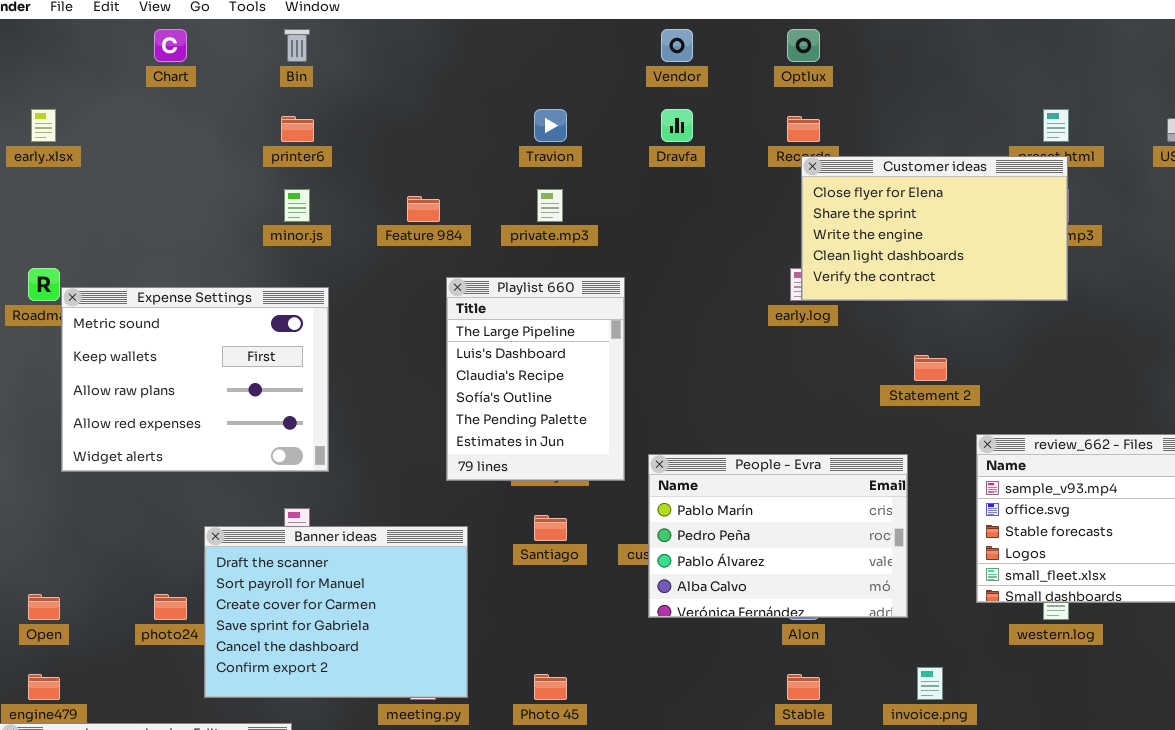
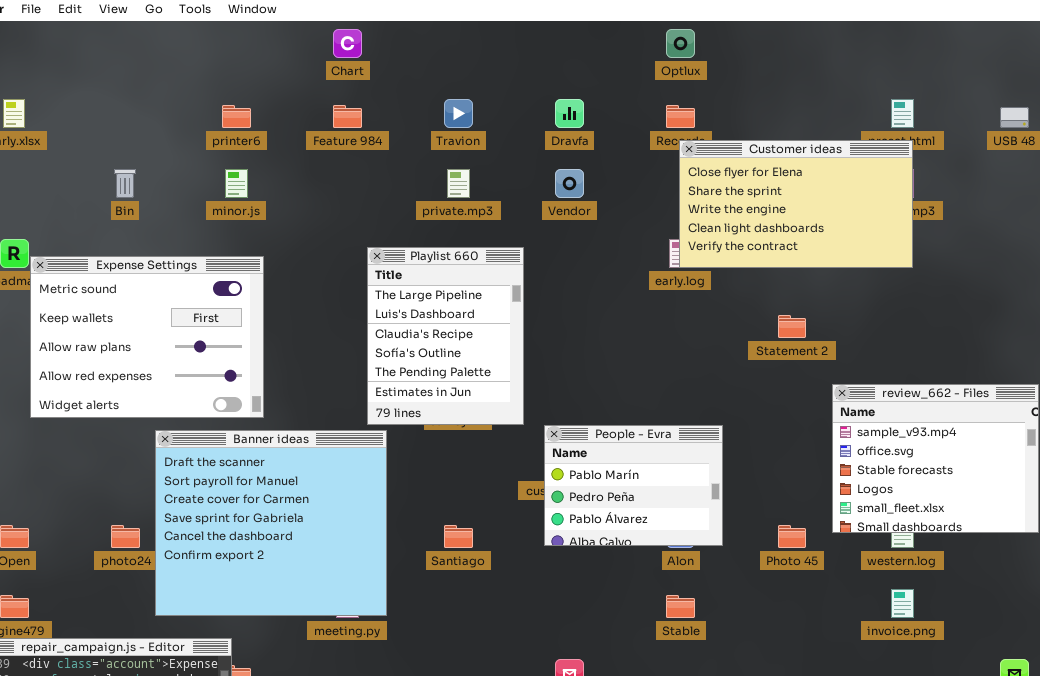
Chart: [154,29,187,62] -> [333,29,362,58], moved
Bin: [284,29,310,62] -> [114,169,136,198], moved
Vendor: [661,29,693,62] -> [555,169,584,198], moved
Feature 984: [407,196,440,222] -> [333,105,362,128], moved
People - Evra: [648,454,908,618] -> [544,425,723,546], resized
Santiago: [534,515,567,541] -> [444,525,473,548], moved
Banner ideas: [204,526,468,698] -> [155,430,387,616], resized
invoice.png: [917,667,943,700] -> [891,589,914,618], moved
Photo 45: [534,674,567,700] -> [778,525,806,548], moved

